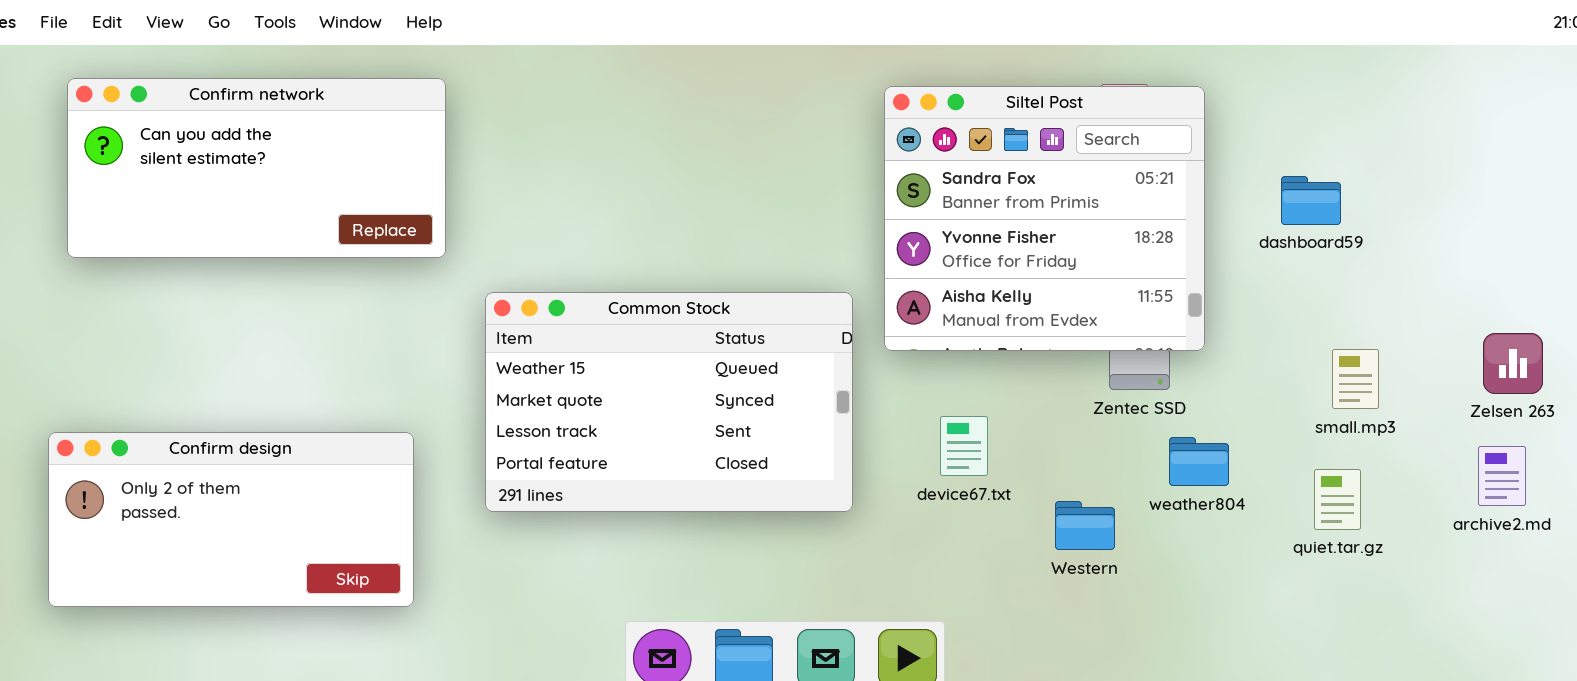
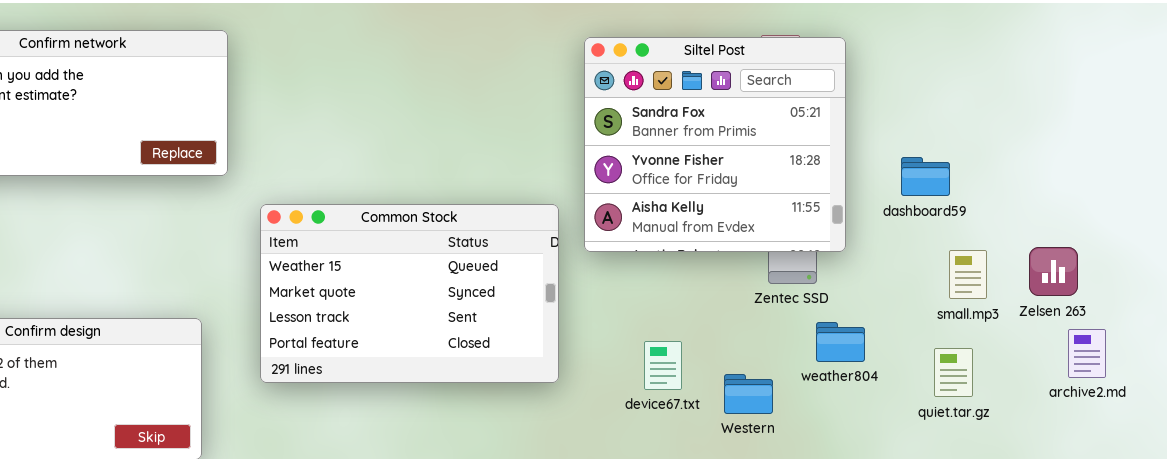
dashboard59: [1281,176,1341,225] -> [901,157,950,196], moved
Zelsen 263: [1483,333,1543,394] -> [1029,247,1078,296], moved
device67.txt: [940,416,988,476] -> [644,341,682,390], moved

